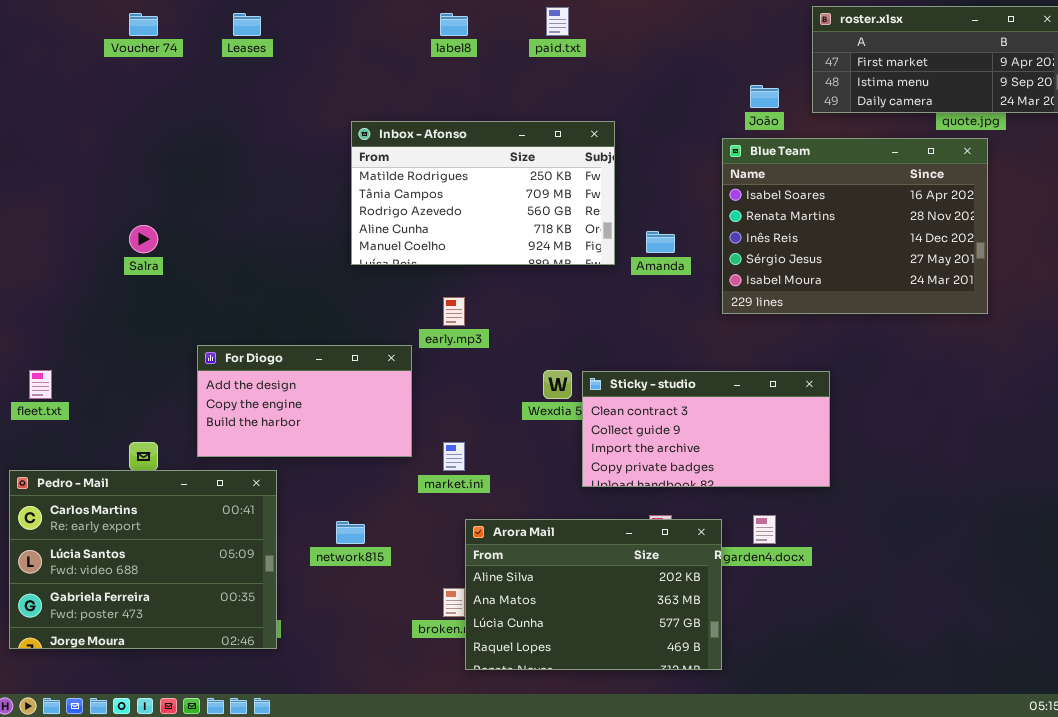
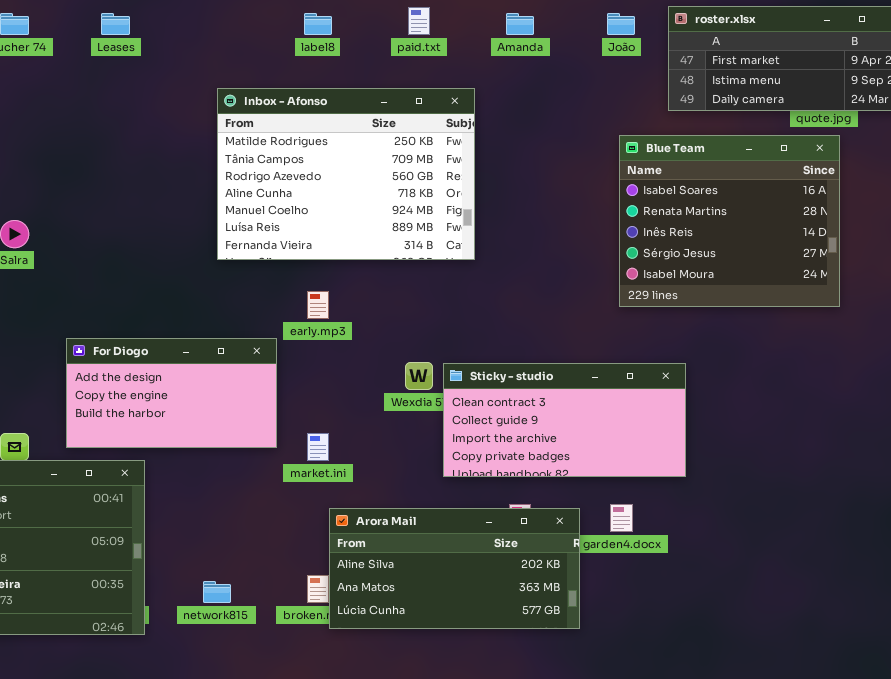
João: [750,85,779,108] -> [607,13,635,35], moved
Inbox - Afonso: [351,121,615,265] -> [217,88,475,260], resized
Blue Team: [722,138,988,314] -> [619,135,840,307], resized
Amanda: [646,231,675,253] -> [506,13,534,35], moved
Arora Mail: [465,519,722,670] -> [329,508,580,629], resized
network815: [336,521,365,544] -> [203,581,231,603], moved

